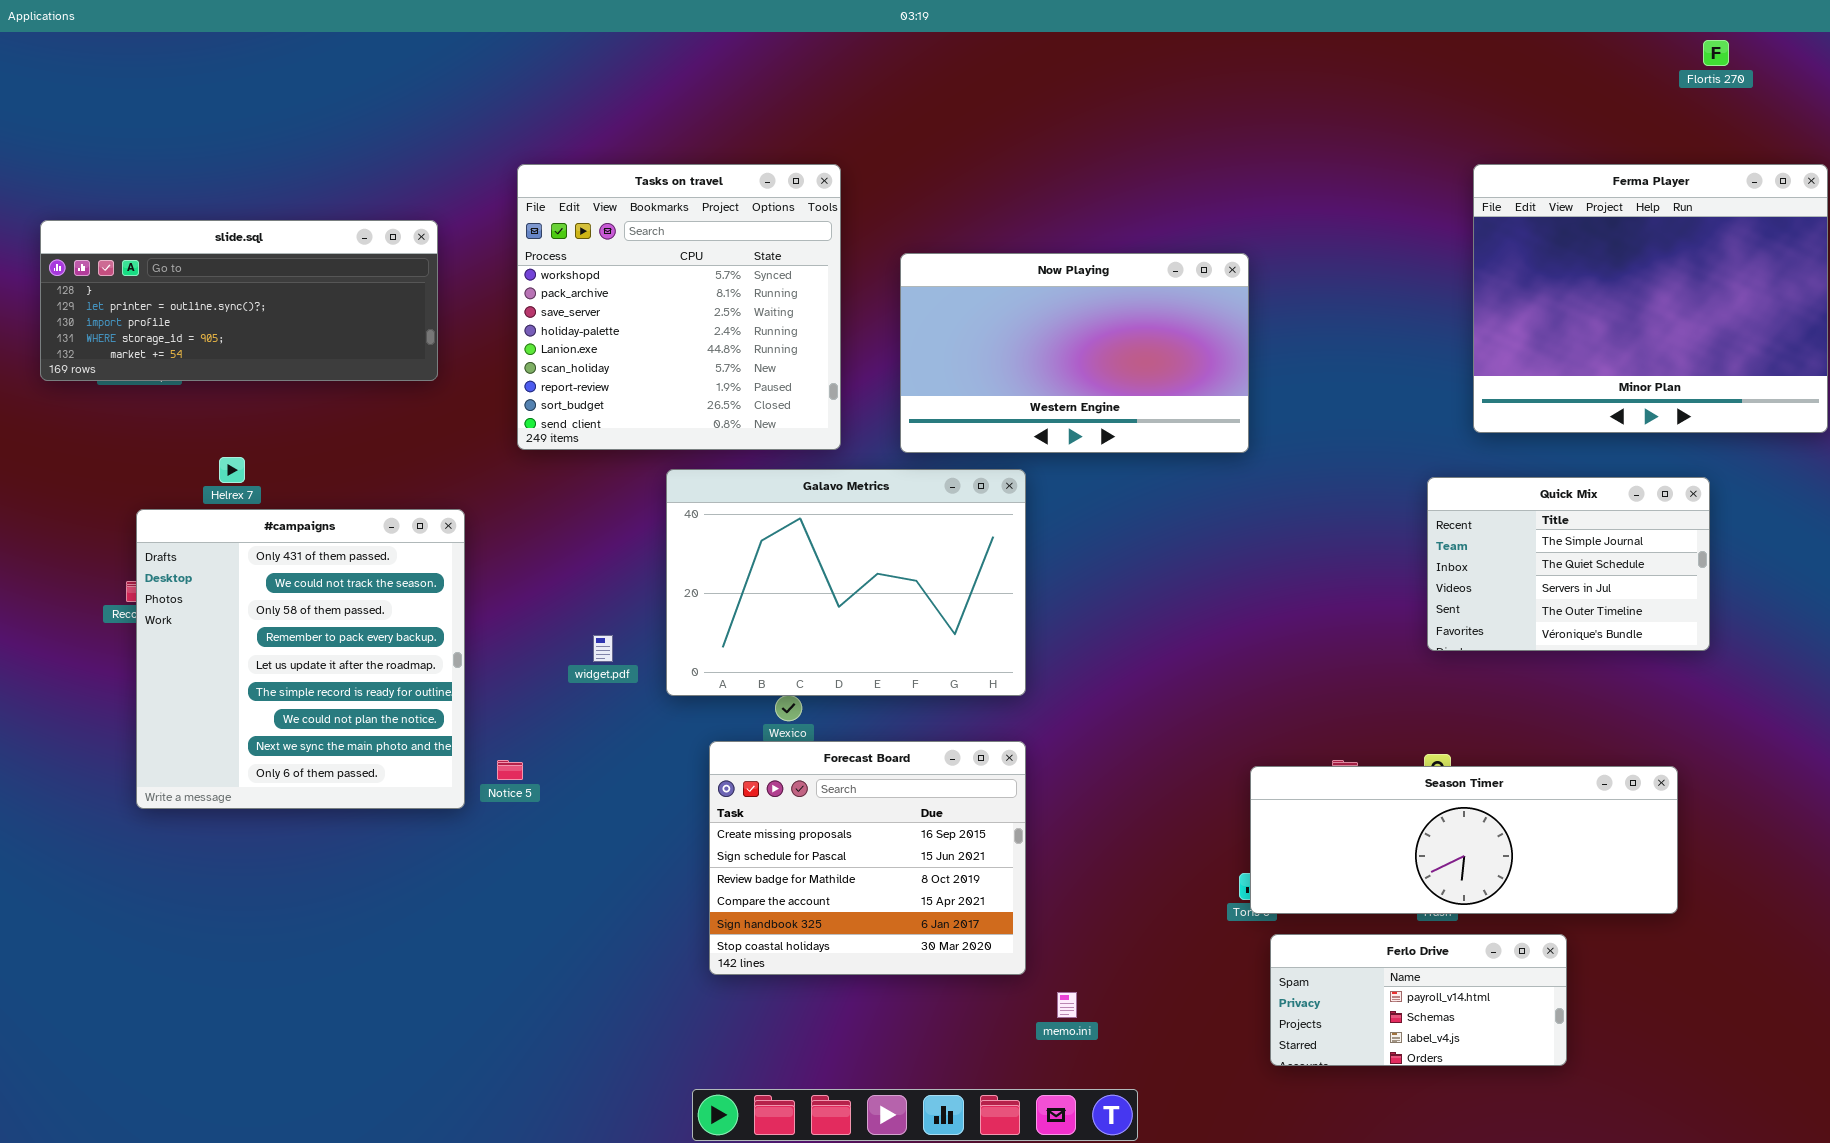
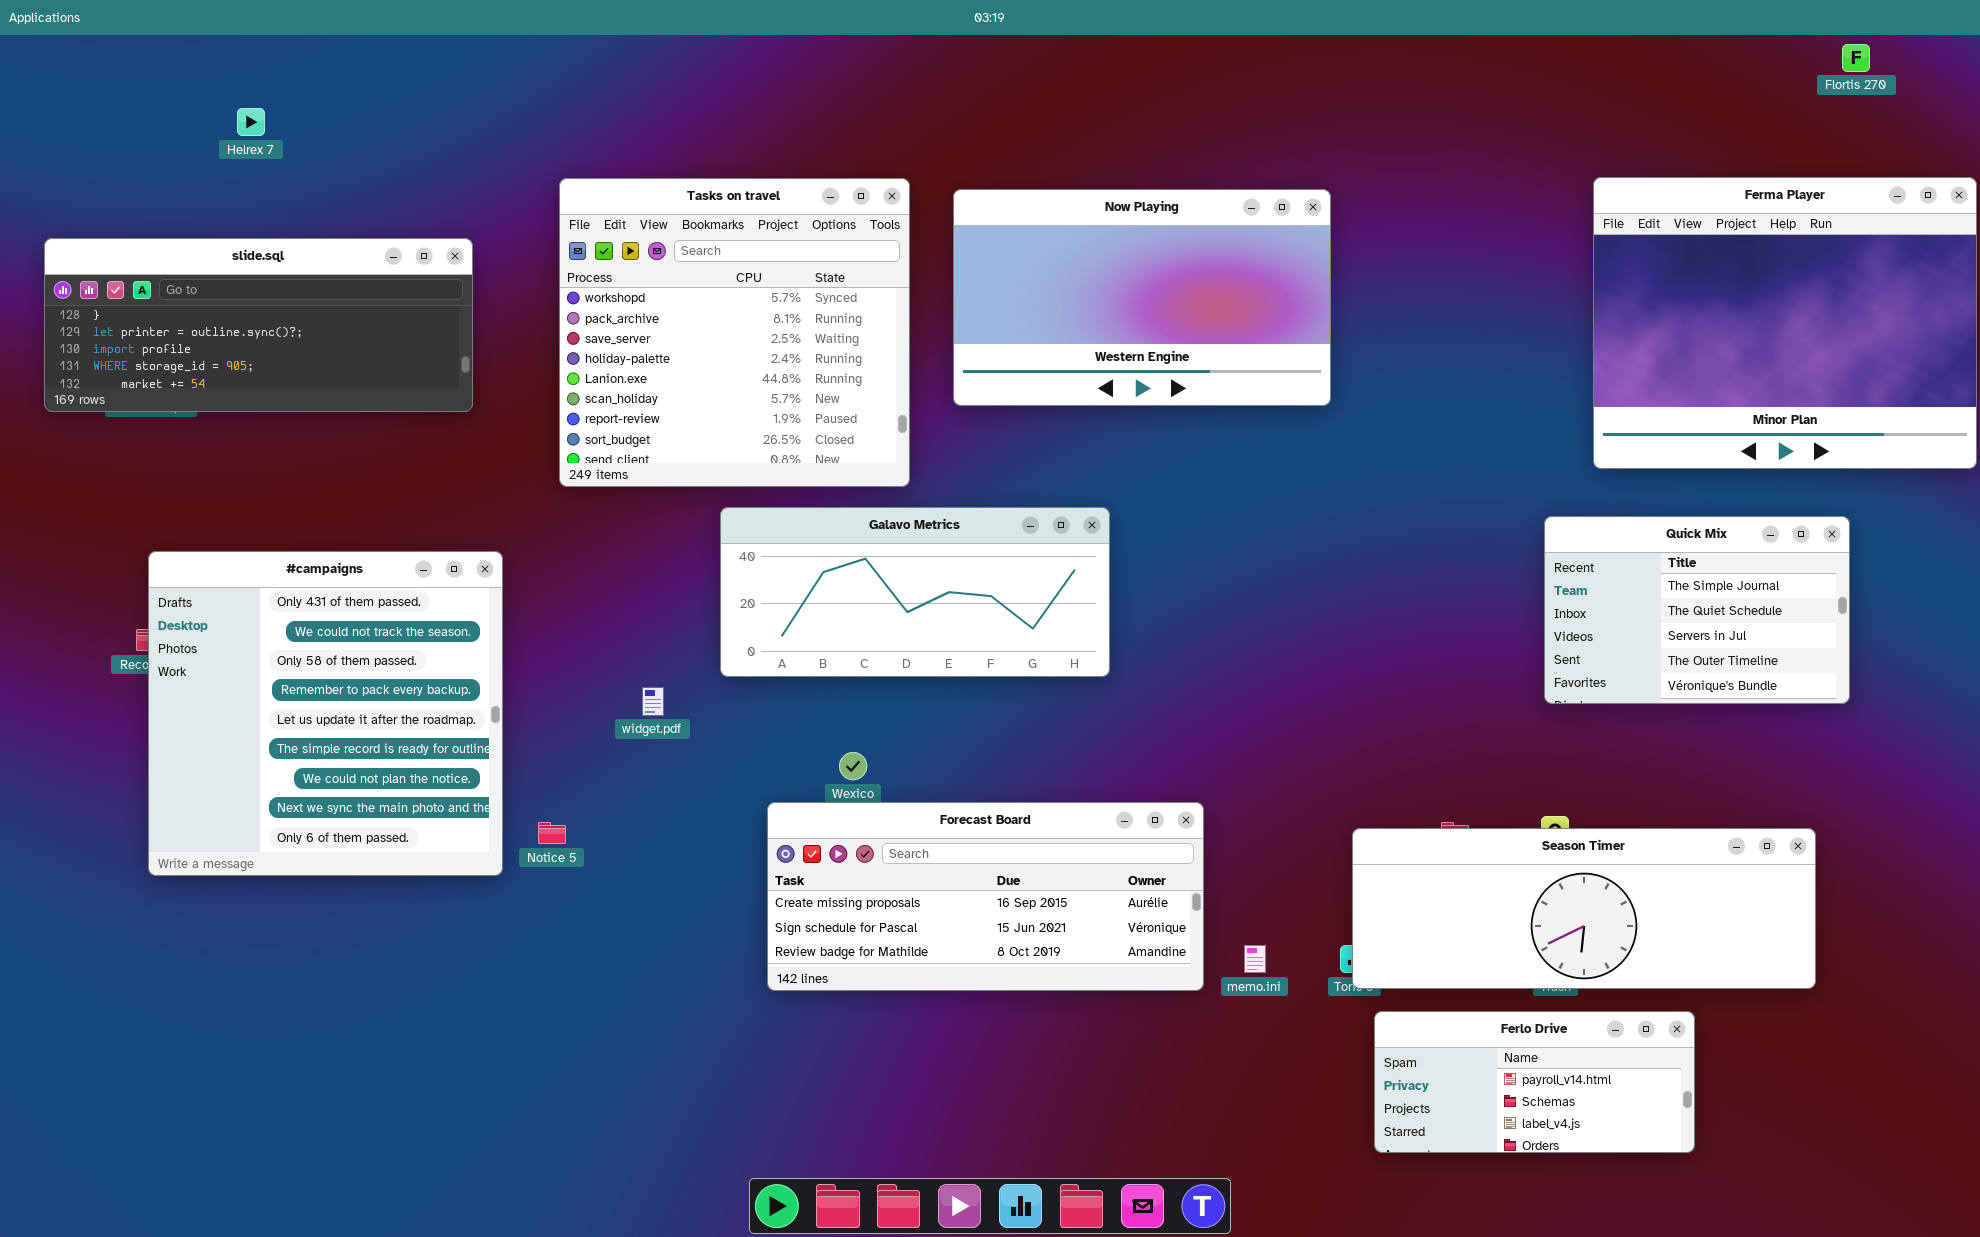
Now Playing: [900,253,1249,453] -> [953,189,1331,406], moved
Helrex 7: [219,457,245,483] -> [237,108,265,136], moved
Galavo Metrics: [666,469,1026,696] -> [720,507,1110,677], resized
Forecast Board: [709,741,1026,975] -> [767,802,1204,991], resized
memo.ini: [1057,992,1077,1018] -> [1244,945,1266,973], moved

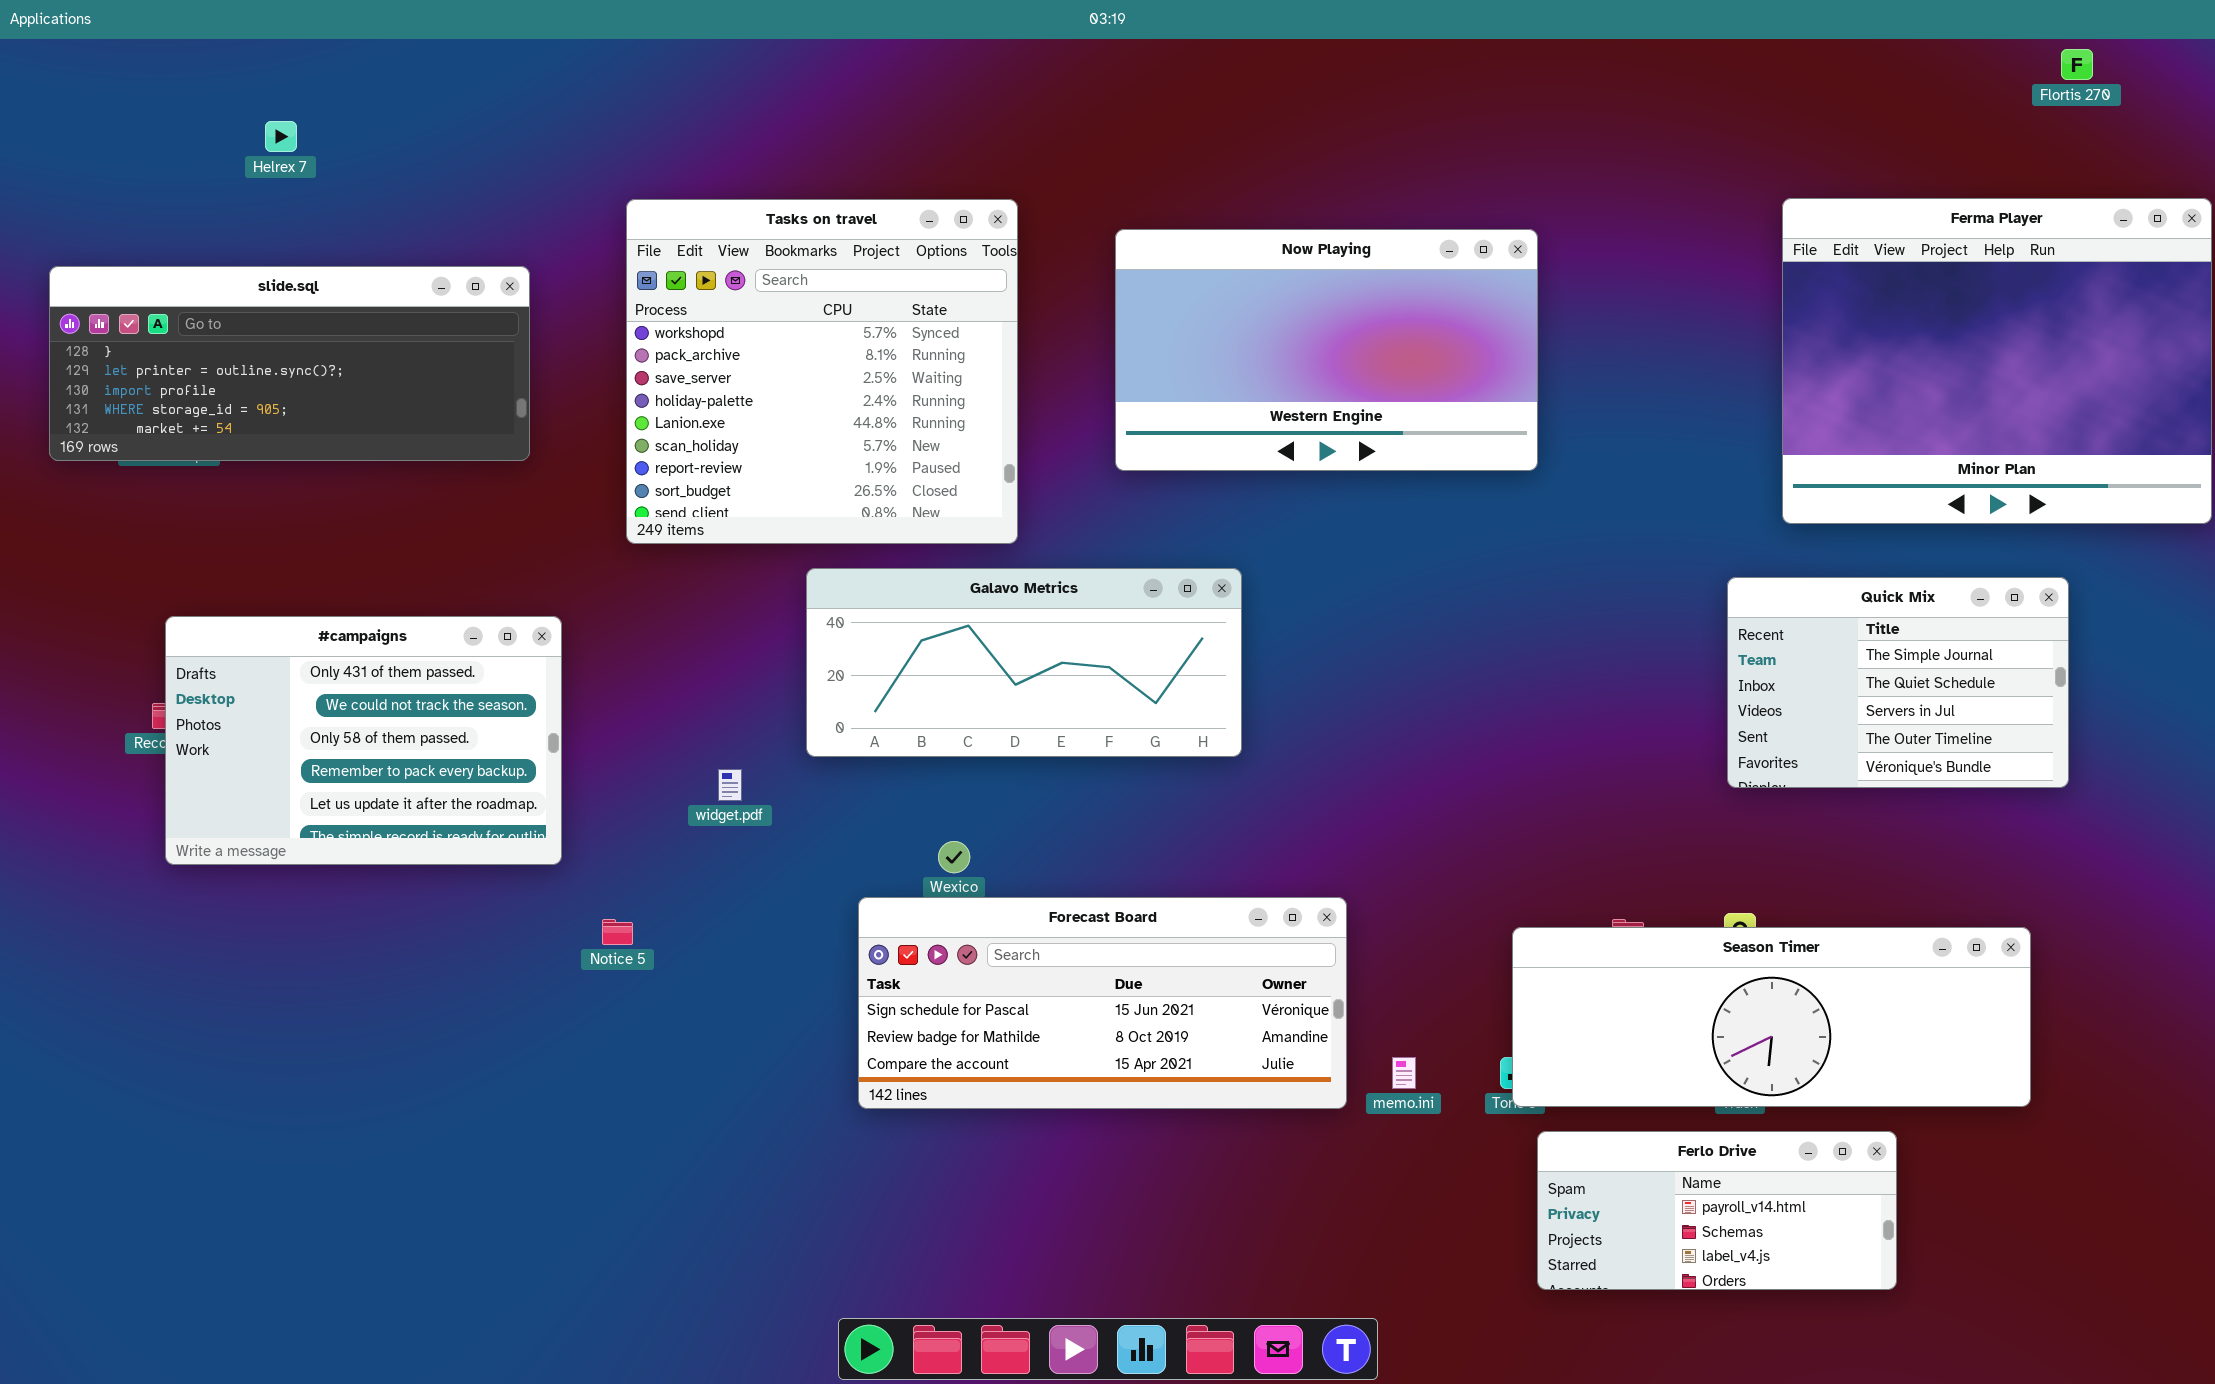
Now Playing: [953,189,1331,406] -> [1115,229,1538,471], moved
#campaigns: [148,551,503,876] -> [165,616,562,865], resized
Forecast Board: [767,802,1204,991] -> [858,897,1347,1109], scrolled down 1 row

